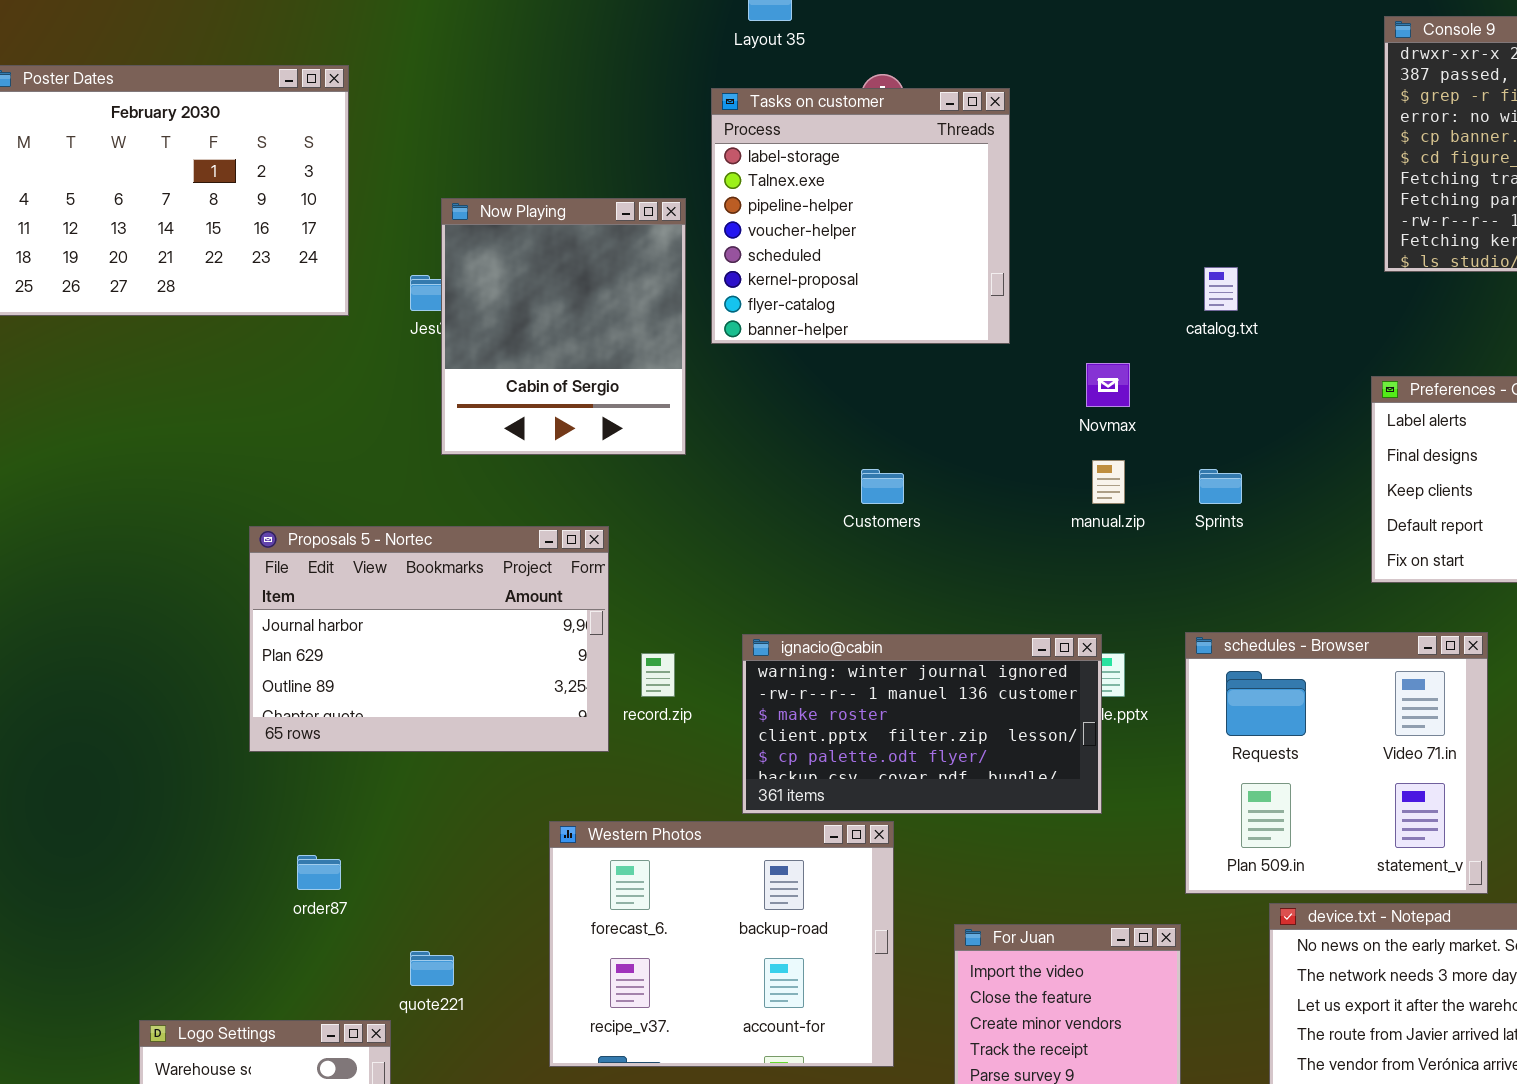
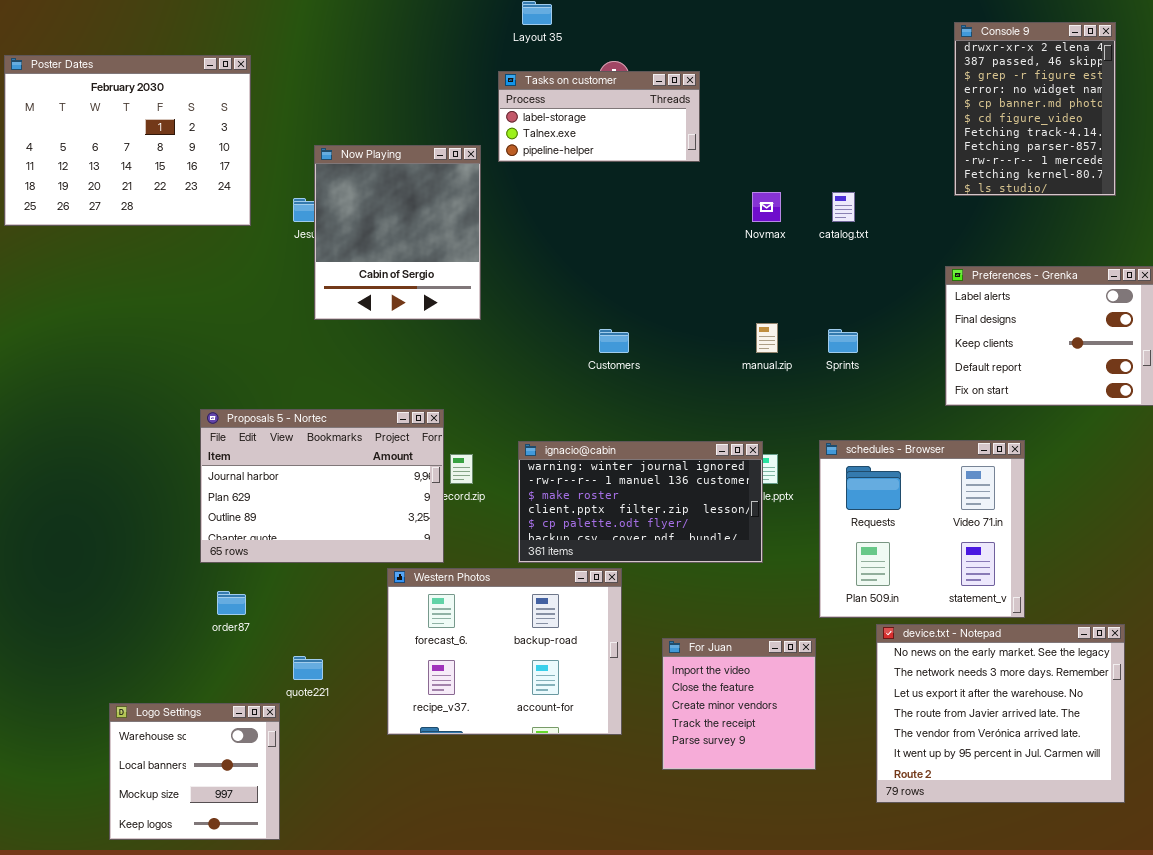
Tasks on customer: [711,88,1010,344] -> [498,71,700,162], resized
Novmax: [1086,363,1130,407] -> [752,192,781,222], moved
Proposals 5 - Nortec: [249,526,609,752] -> [200,409,444,563], moved

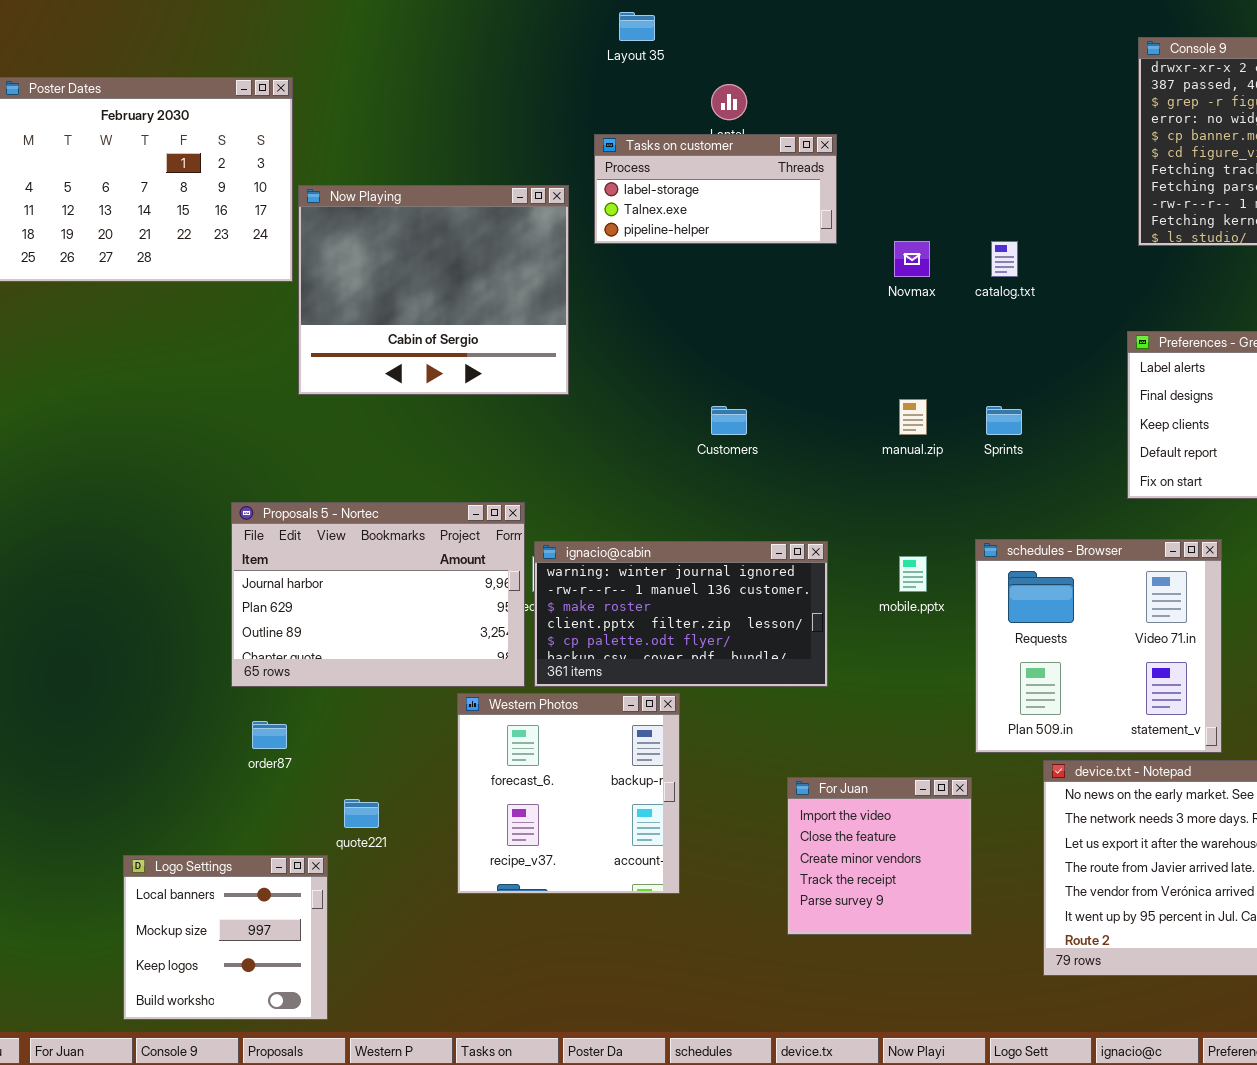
Tasks on customer: [498,71,700,162] -> [594,134,837,244], moved
Now Playing: [314,145,481,320] -> [298,185,569,395], resized
ignacio@cabin: [518,441,763,563] -> [534,541,828,687], moved
Western Photos: [387,568,622,735] -> [457,693,680,894], resized
Logo Settings: [109,703,280,840] -> [123,855,328,1020], scrolled down 1 row

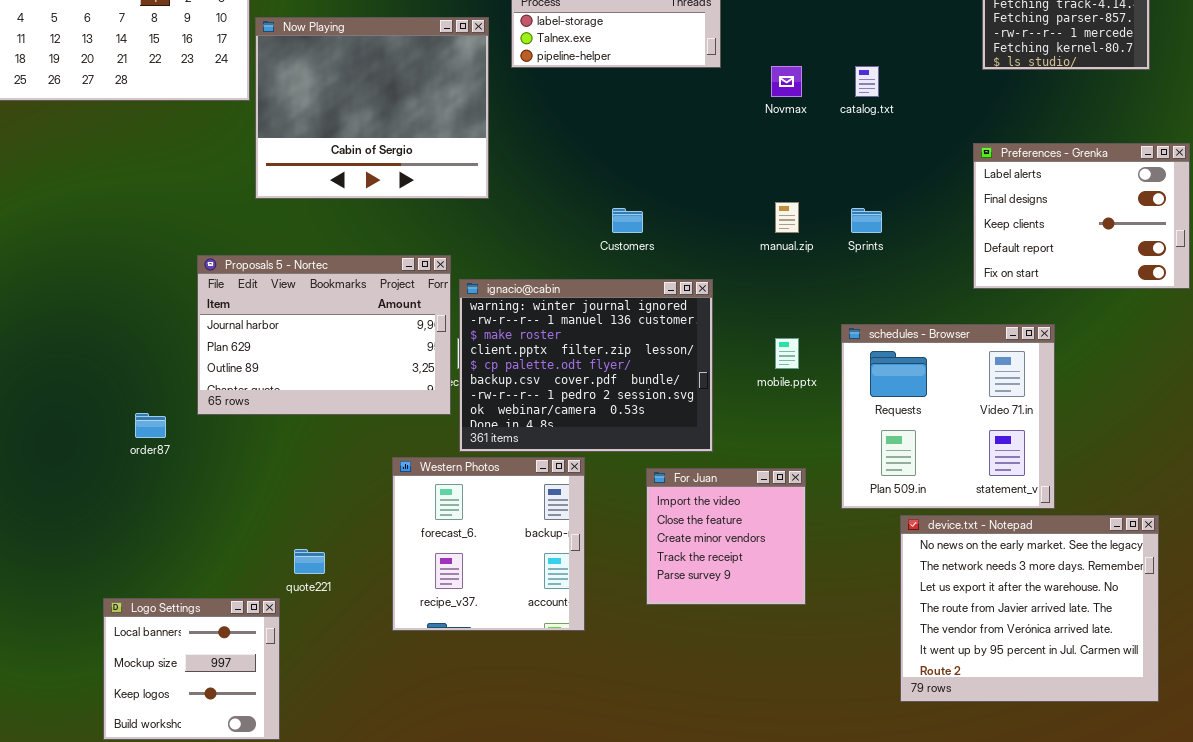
Proposals 5 - Nortec: [231,502,525,687] -> [197,255,451,415], moved
ignacio@cabin: [534,541,828,687] -> [459,279,713,452], resized
order87: [252,721,287,749] -> [135,413,166,438], moved
For Juan: [787,777,972,935] -> [646,468,806,605], moved

